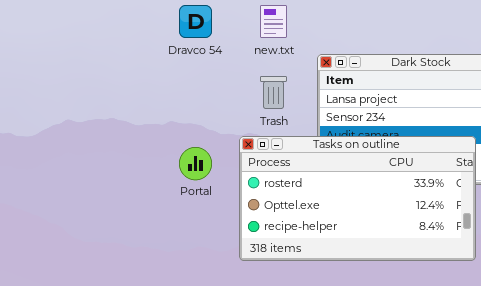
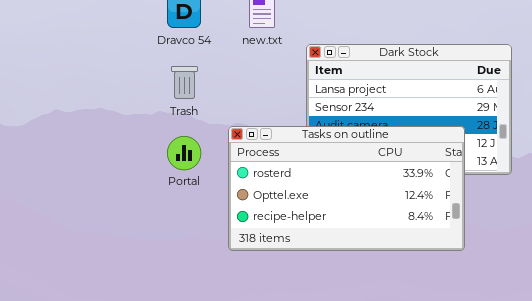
Trash: [260,76,287,109] -> [171,66,198,99], moved

